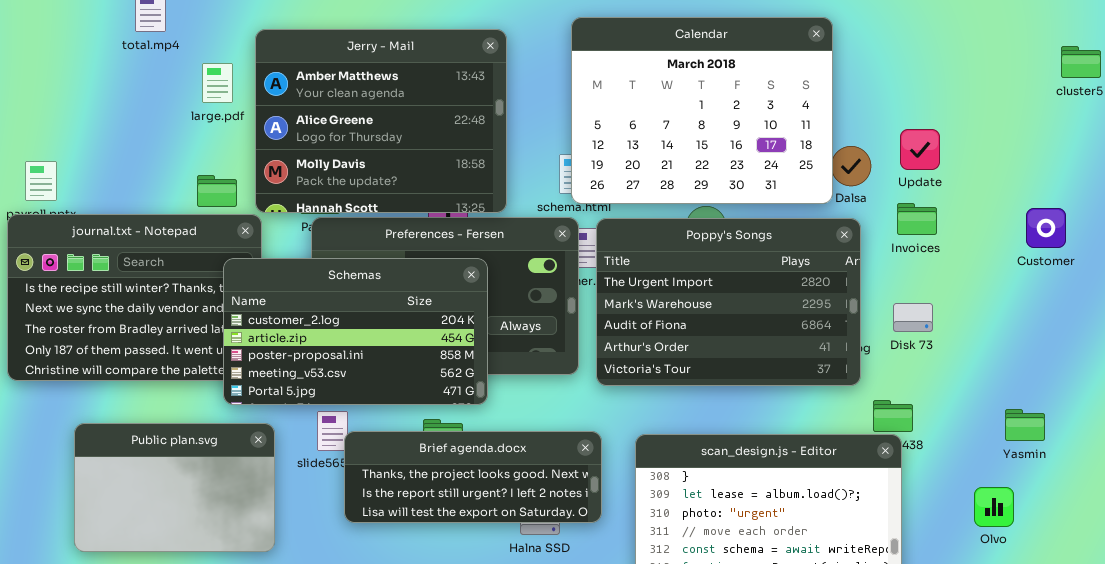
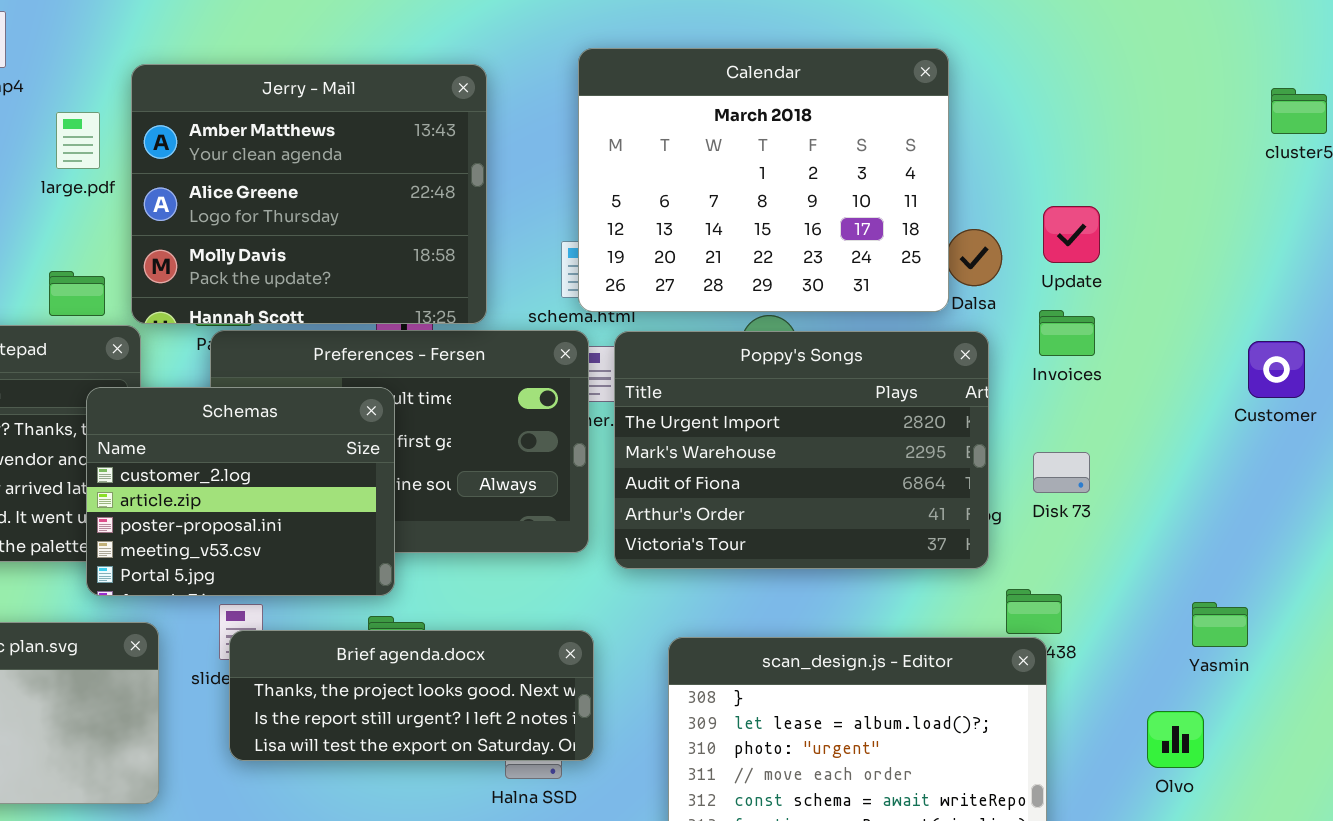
Customer: [1026,208,1066,248] -> [1248,341,1305,398], moved
Schemas: [223,258,488,405] -> [86,387,395,596], resized
Brief agenda.docx: [344,431,602,523] -> [229,630,594,761], moved

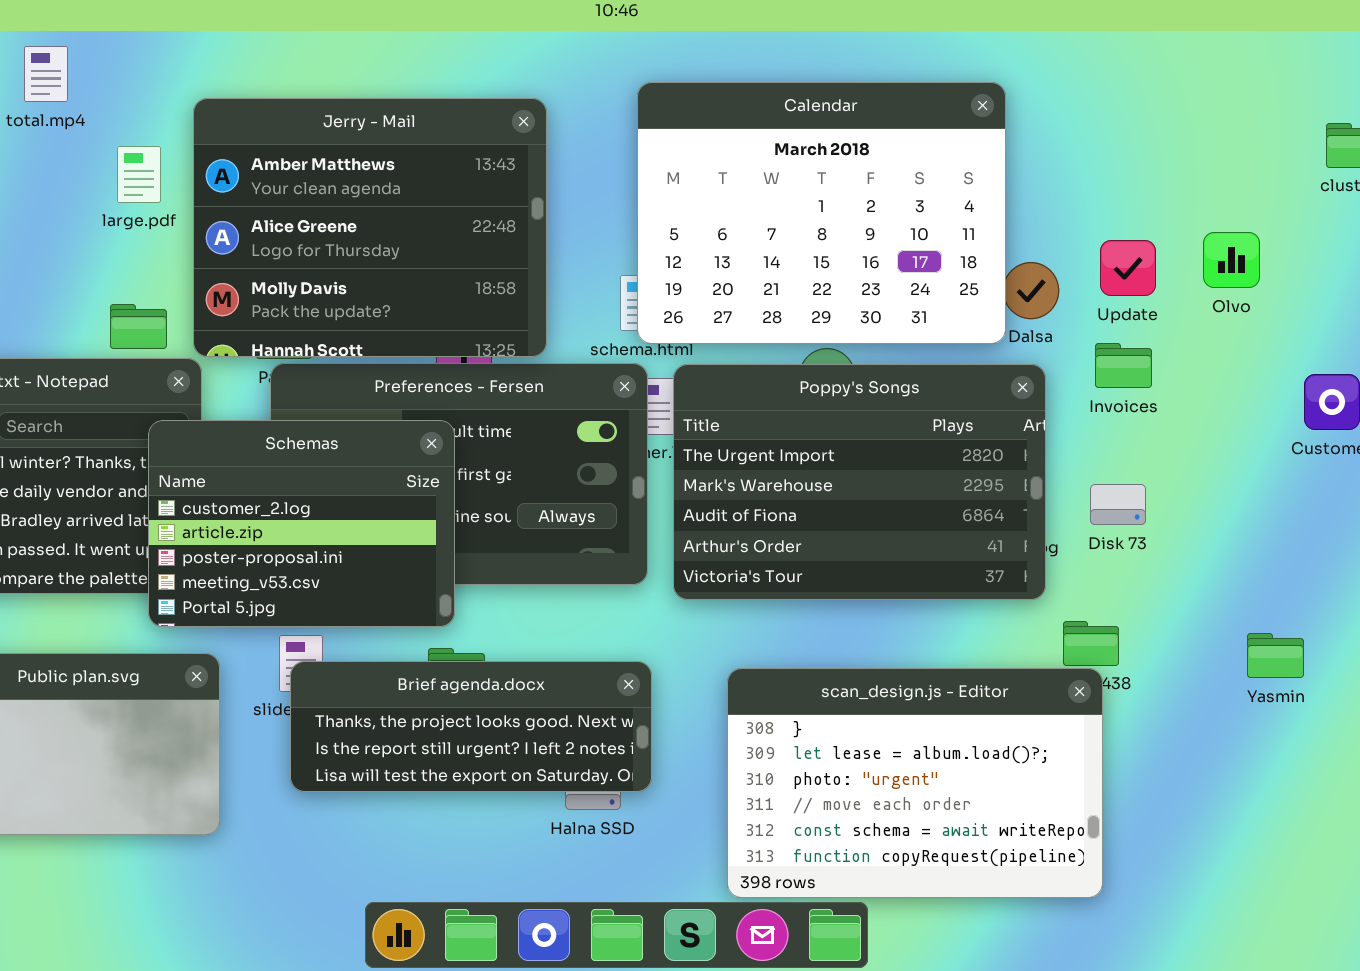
Olvo: [1147,711,1204,768] -> [1203,232,1260,288], moved

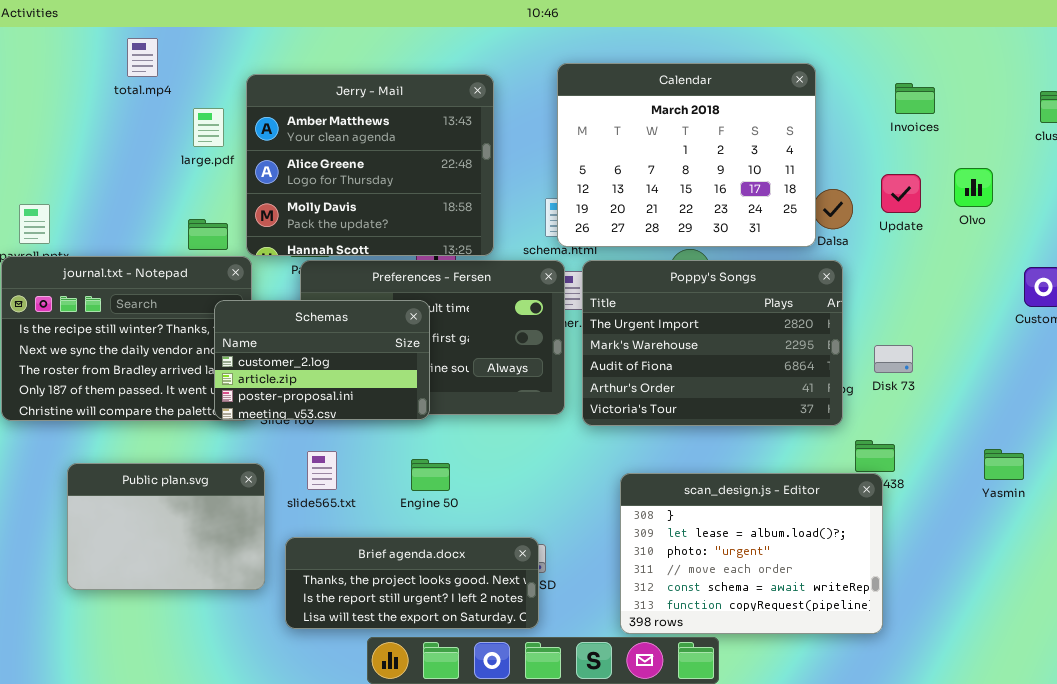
Invoices: [1095,343,1152,388] -> [895,83,935,114], moved
Schemas: [148,420,455,627] -> [214,300,430,420], resized
Brief agenda.docx: [290,661,652,792] -> [285,537,539,629], moved

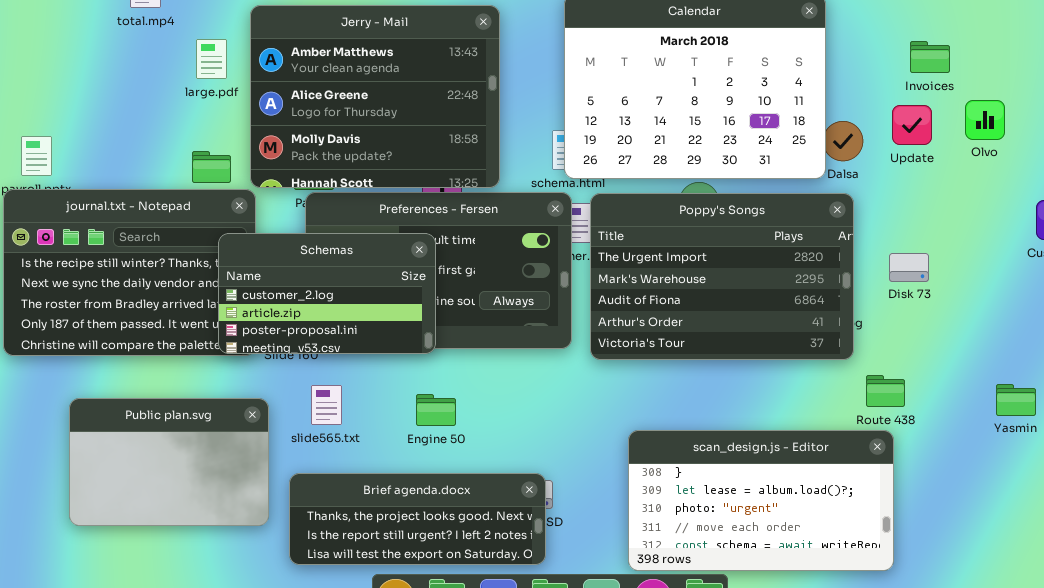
Invoices: [895,83,935,114] -> [910,41,950,73], moved
Disk 73: [874,345,913,373] -> [889,253,929,282], moved
scan_design.js - Editor: [620,473,883,634] -> [628,430,894,571], resized

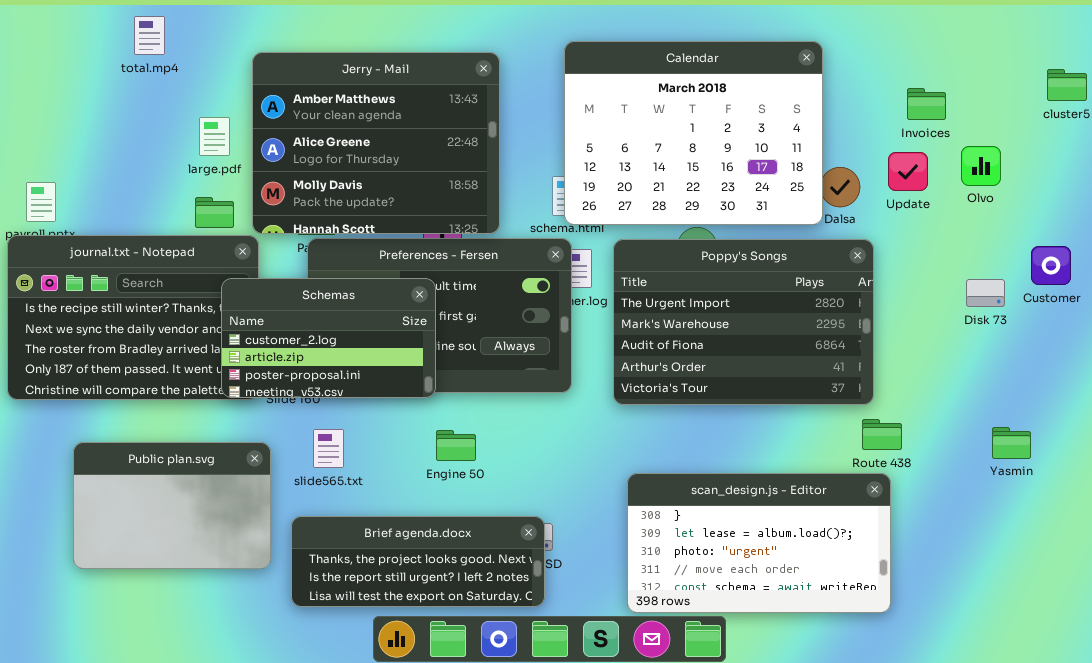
large.pdf: [196,39,227,79] -> [199,117,230,156], moved
Poppy's Songs: [590,193,854,360] -> [613,239,874,405], moved
Disk 73: [889,253,929,282] -> [966,279,1005,307], moved
Engine 50: [416,394,456,426] -> [436,430,476,461], moved

